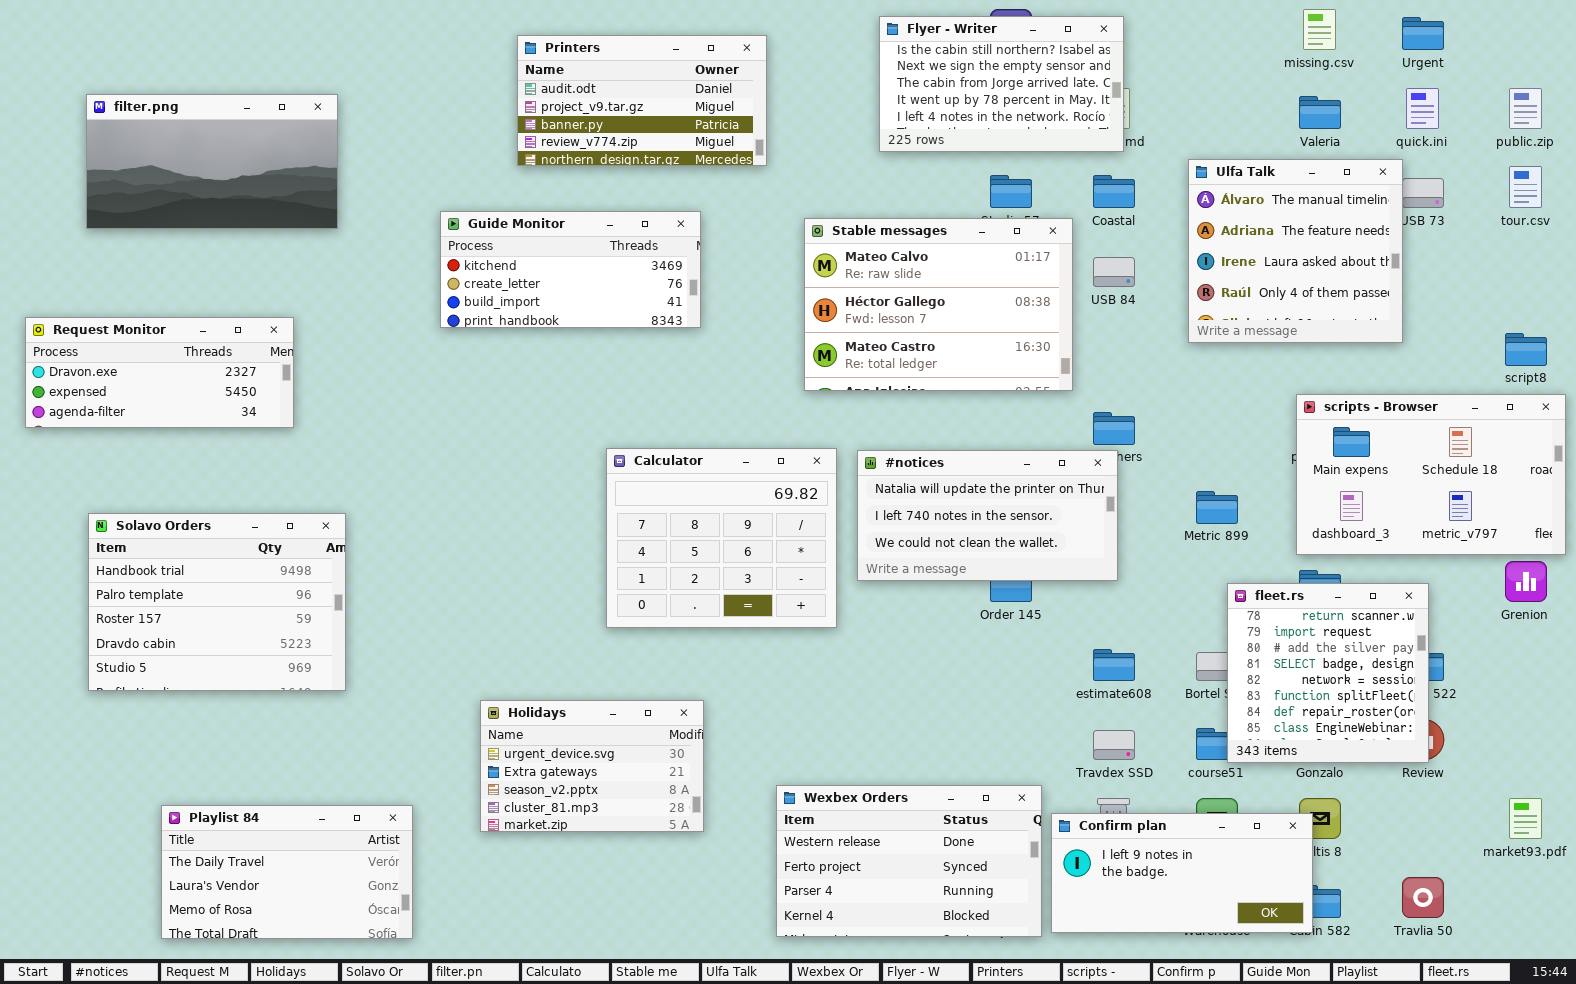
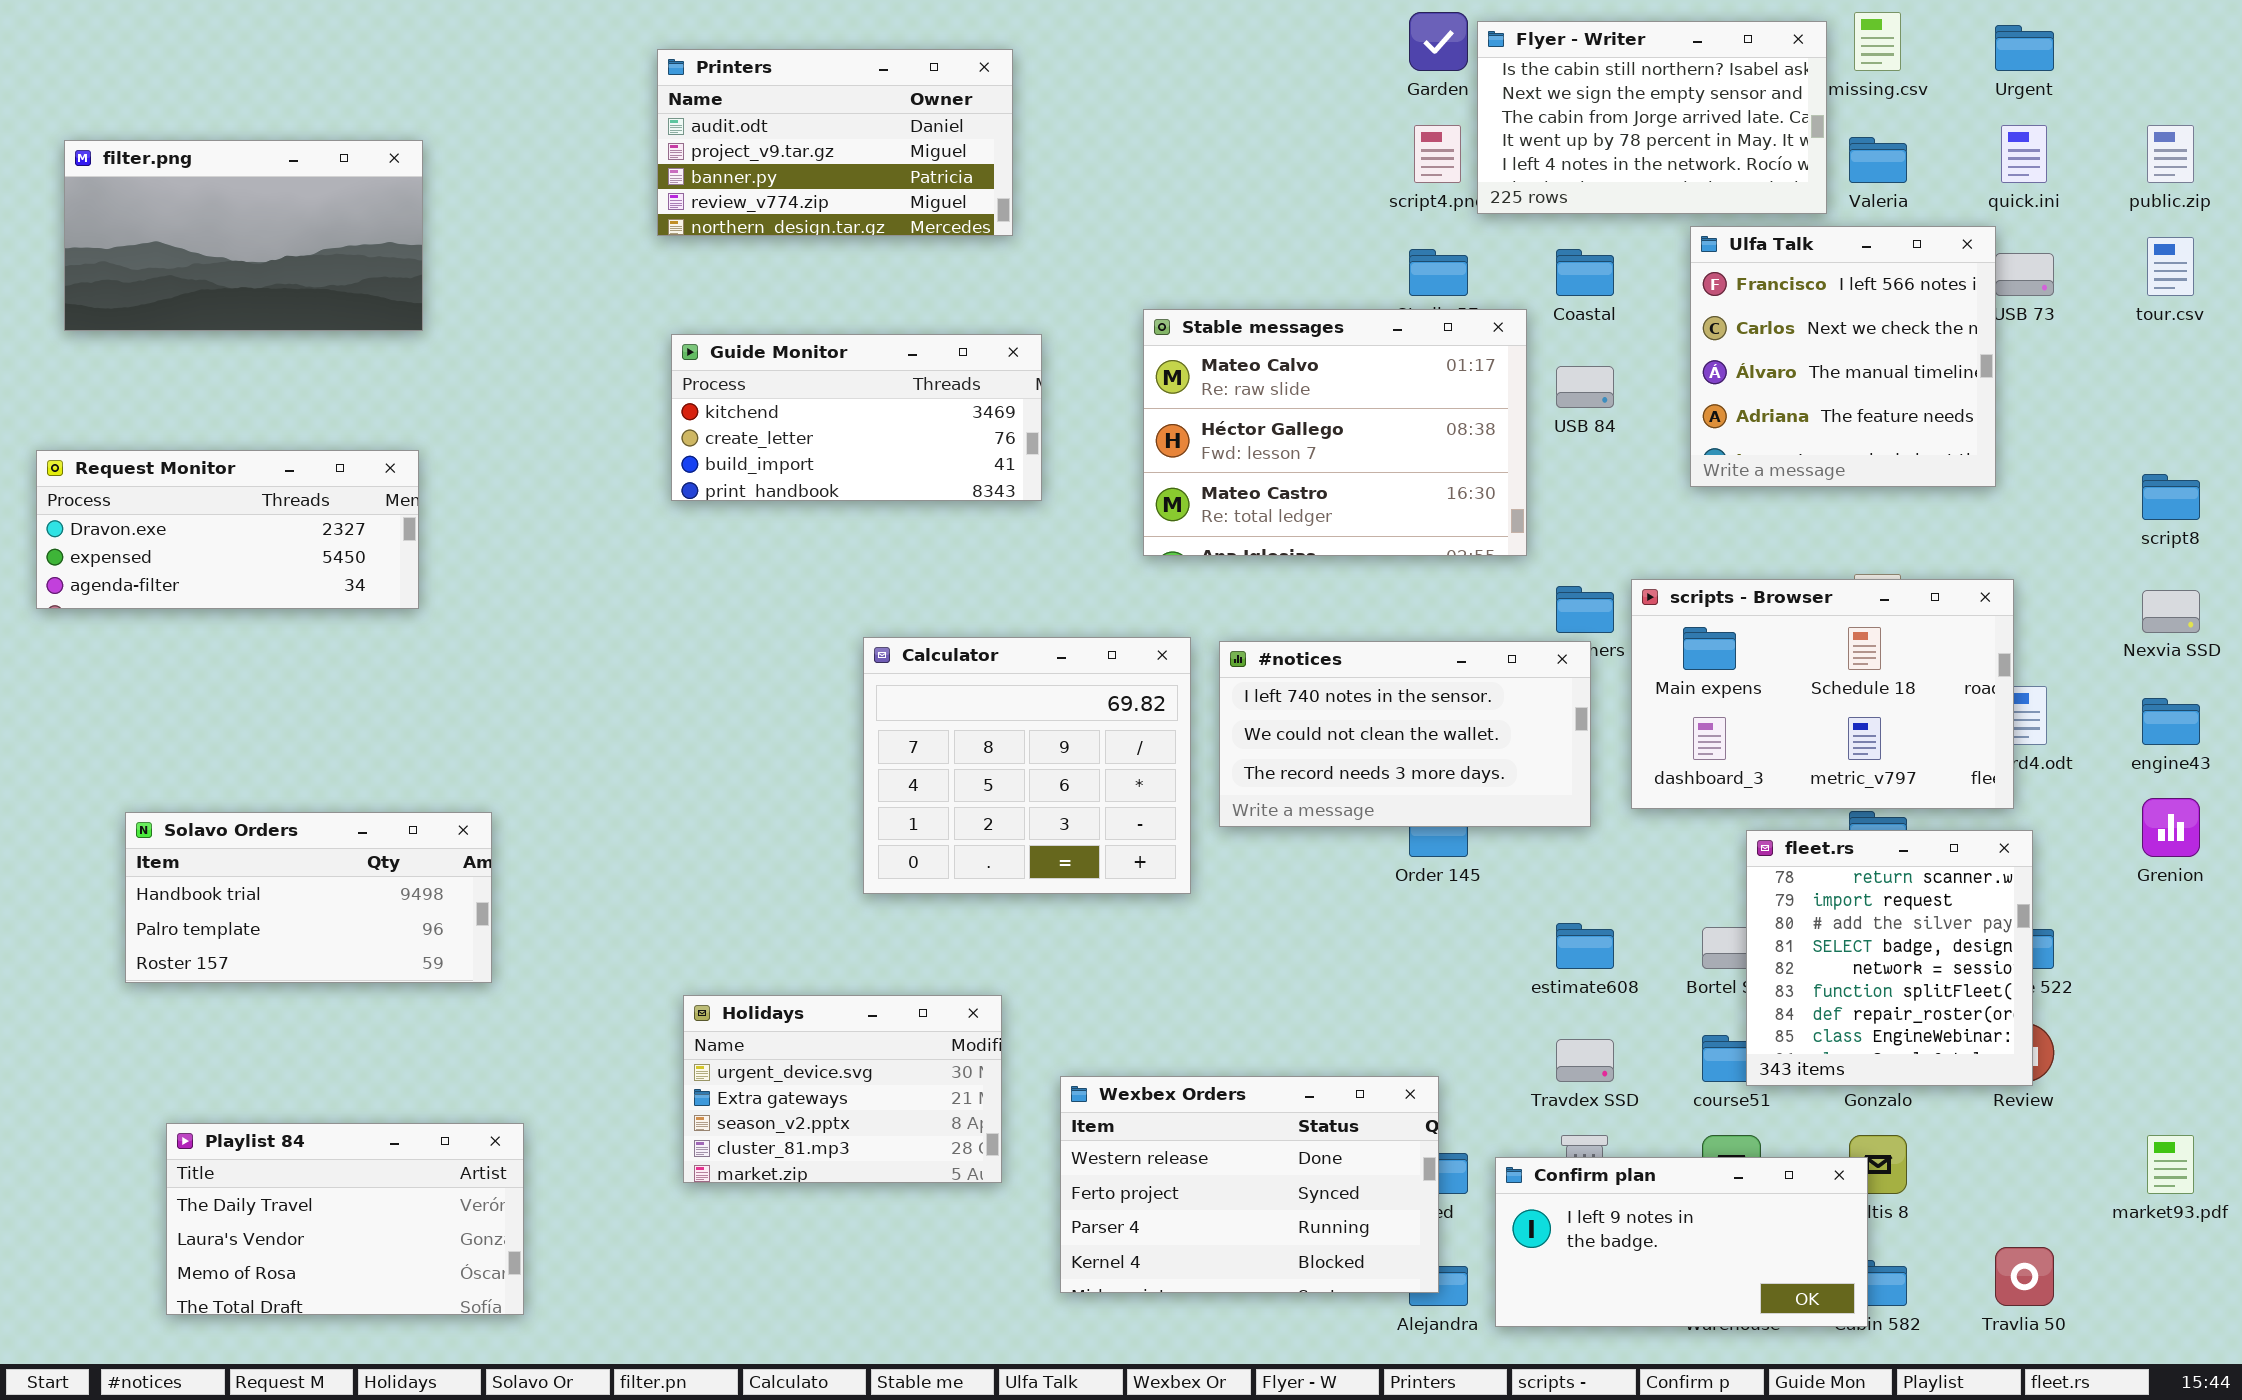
Flyer - Writer: [879,16,1124,152] -> [1477,21,1827,214], moved
Printers: [517,35,767,166] -> [657,49,1013,236], moved
filter.png: [86,94,338,229] -> [64,140,423,331], moved
Ulfa Talk: [1188,159,1403,343] -> [1690,226,1996,487], scrolled up 2 rows
Guide Monitor: [440,211,701,328] -> [671,334,1042,501], moved
scripts - Browser: [1296,394,1566,555] -> [1631,579,2014,809], moved
#notices: [857,450,1118,581] -> [1219,641,1591,827], scrolled down 1 row
Solavo Orders: [88,513,346,691] -> [125,812,492,983], resized
Wexbex Orders: [776,785,1042,937] -> [1060,1076,1439,1293], moved
Playlist 84: [161,805,413,939] -> [166,1123,524,1315], moved

